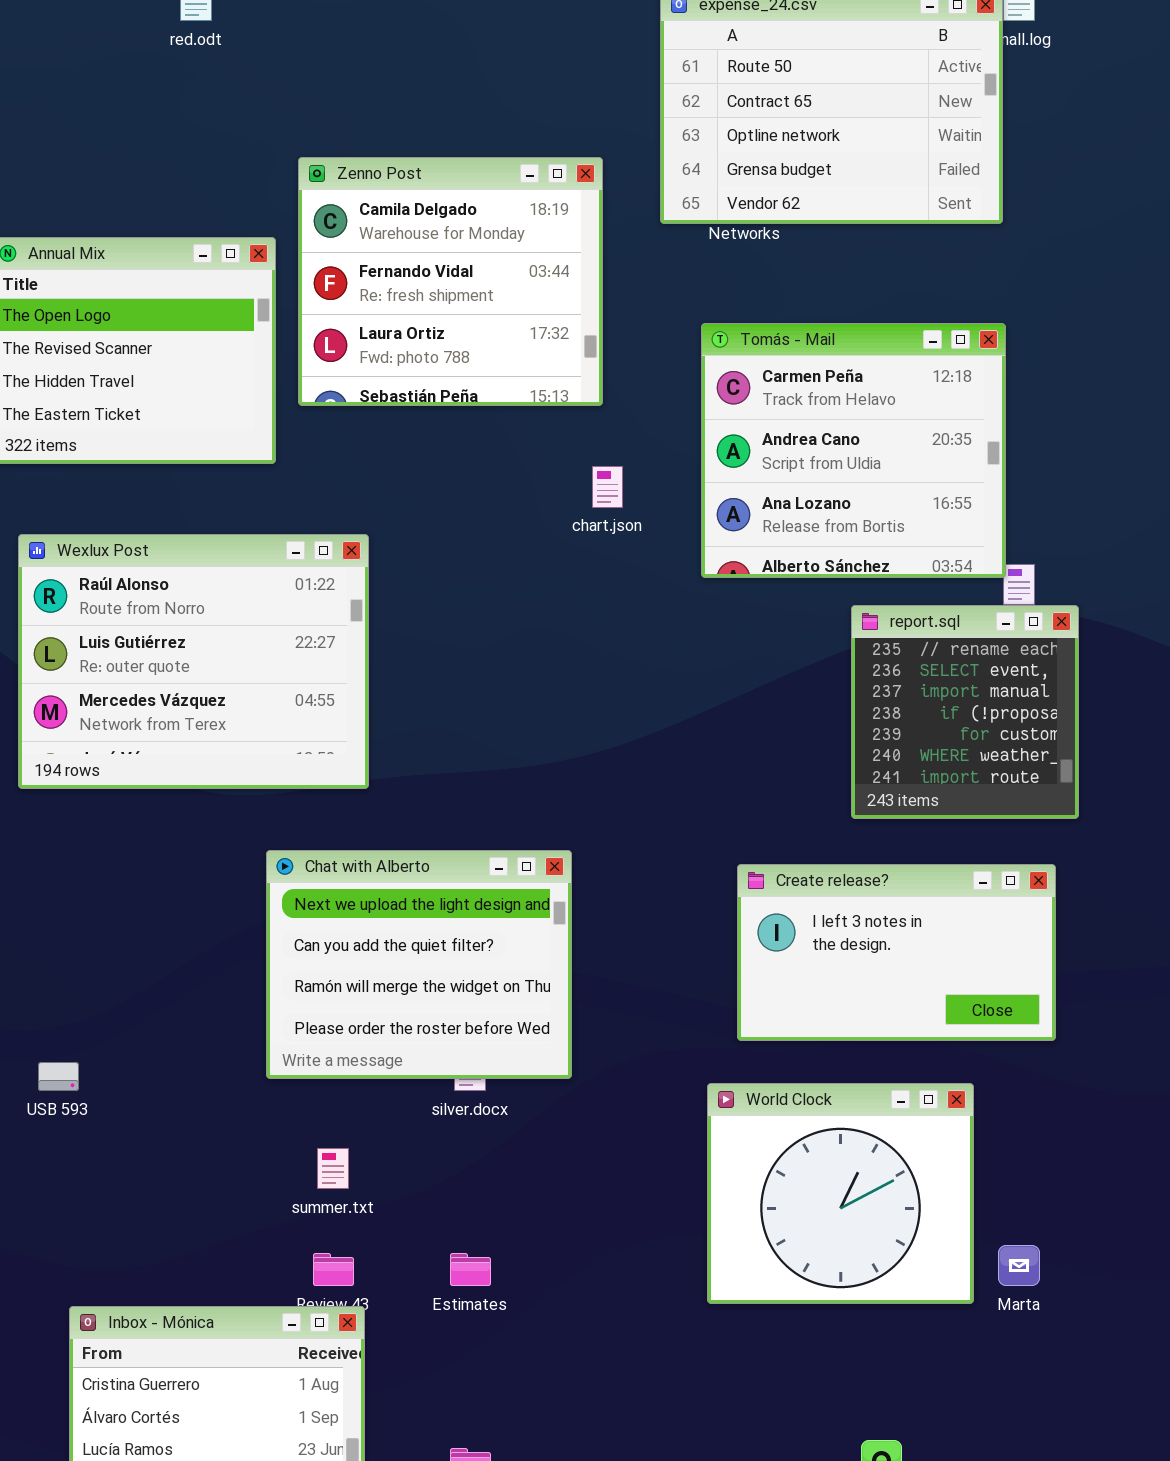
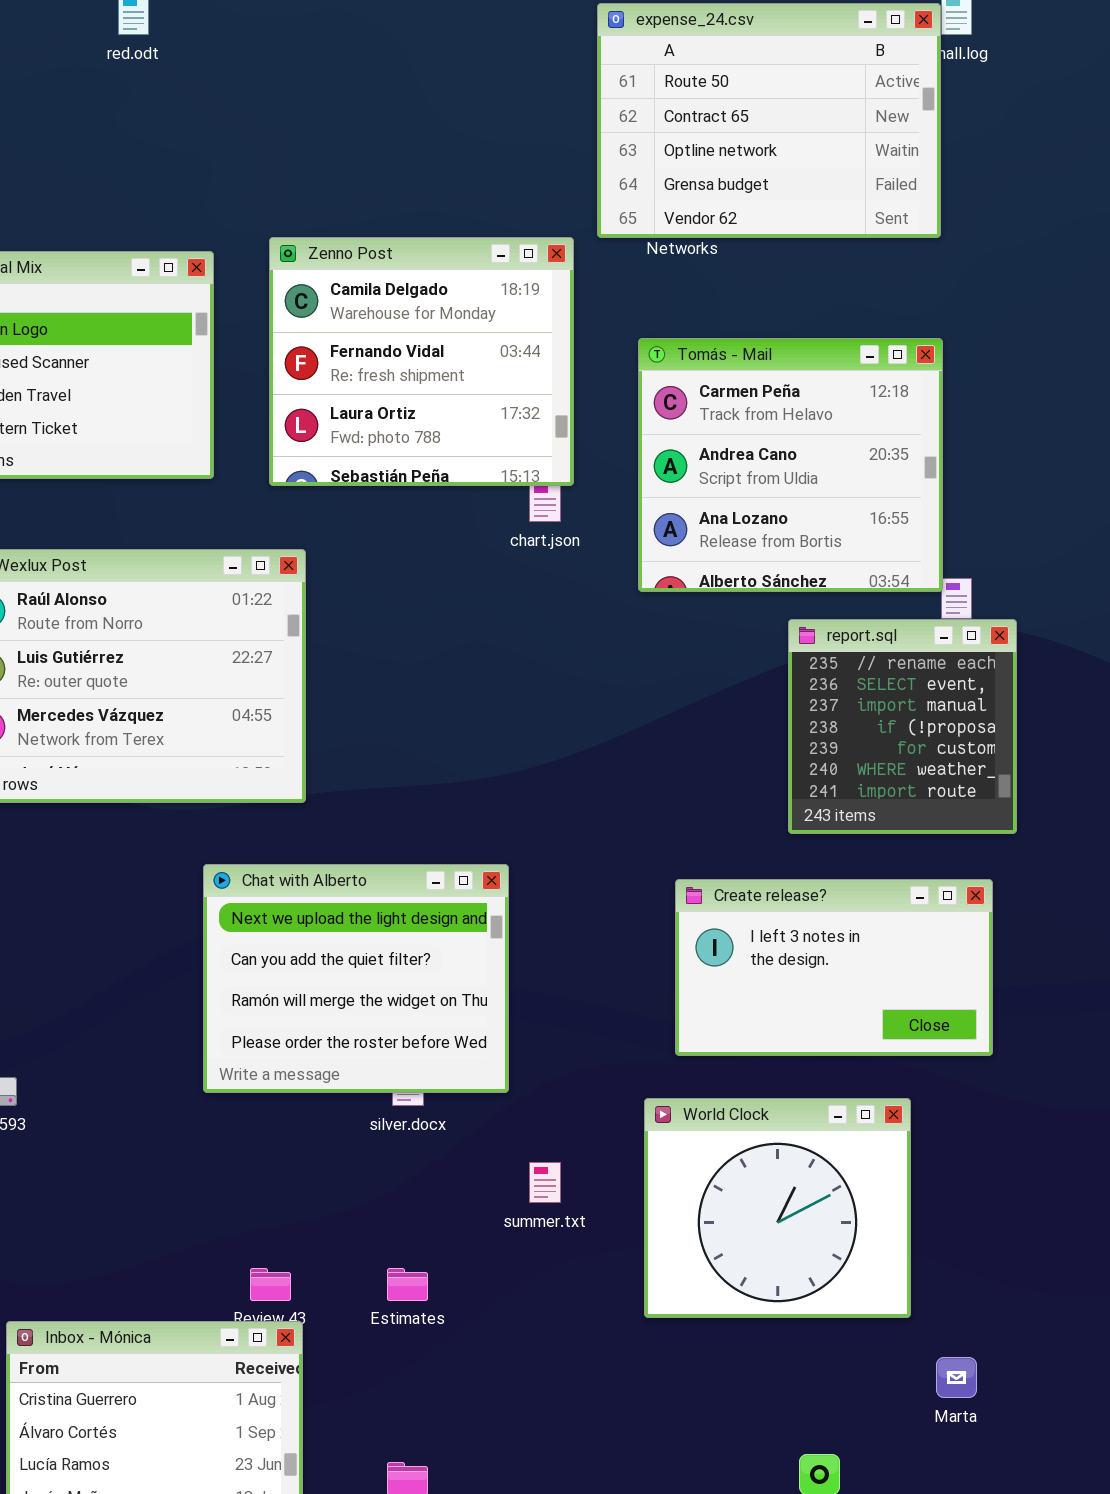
Zenno Post: [298,157,603,406] -> [269,237,574,486], moved
summer.txt: [317,1148,349,1189] -> [529,1162,561,1203], moved
Marta: [998,1245,1040,1286] -> [936,1357,977,1398], moved

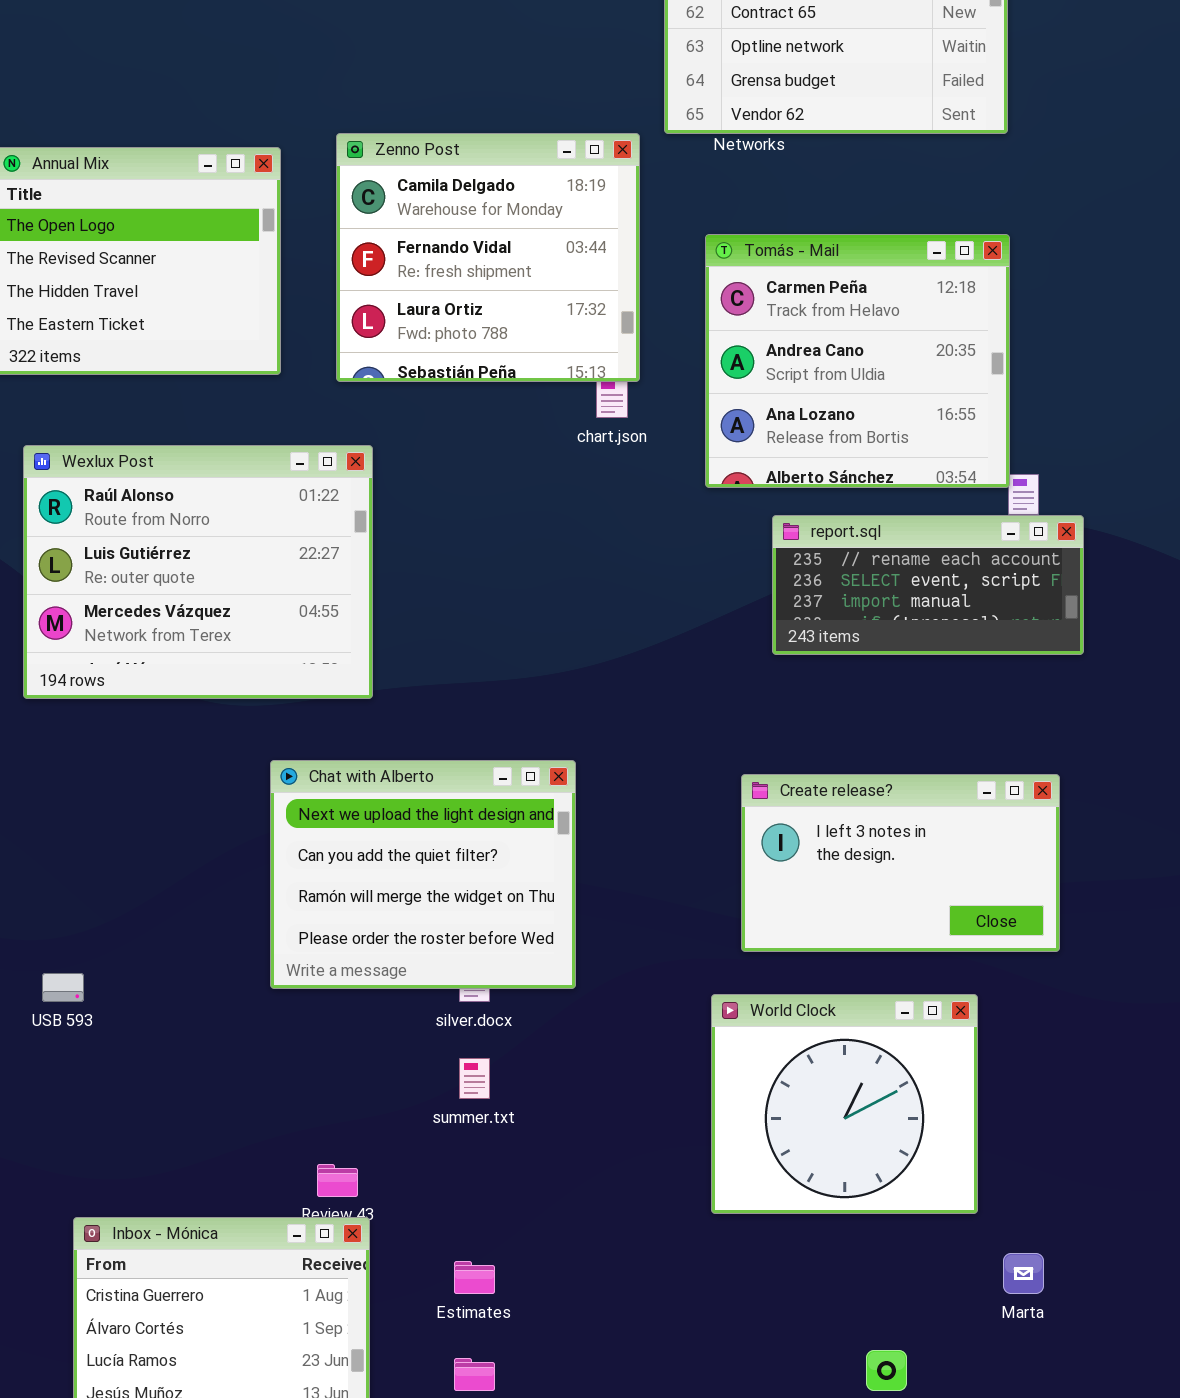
report.sql: [788,619,1017,834] -> [772,515,1084,655], resized
summer.txt: [529,1162,561,1203] -> [459,1058,490,1099], moved
Estimates: [387,1268,428,1301] -> [454,1261,495,1294], moved

